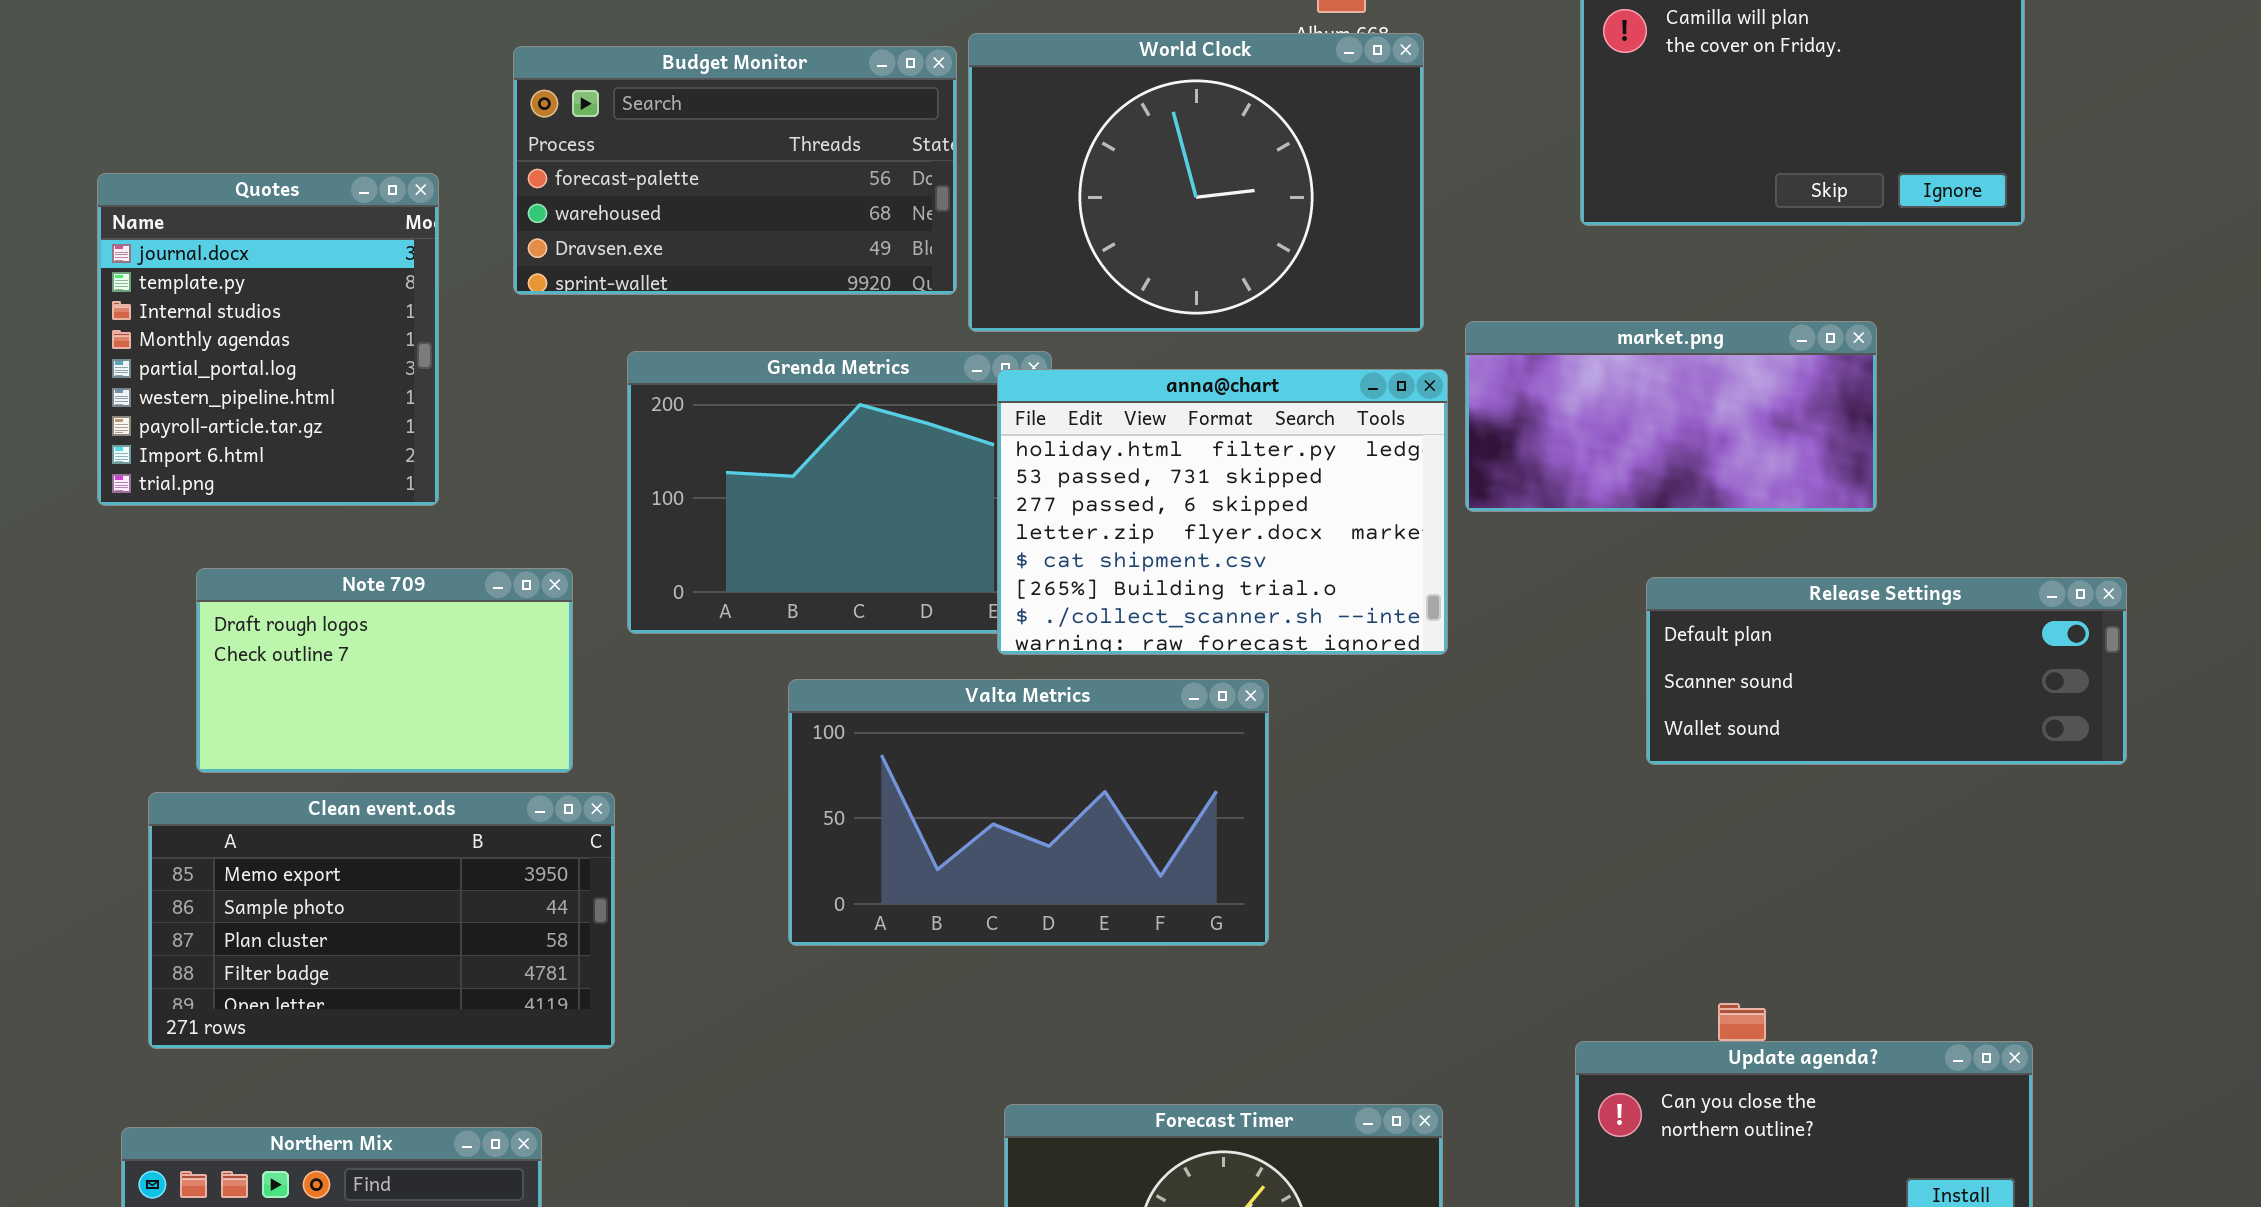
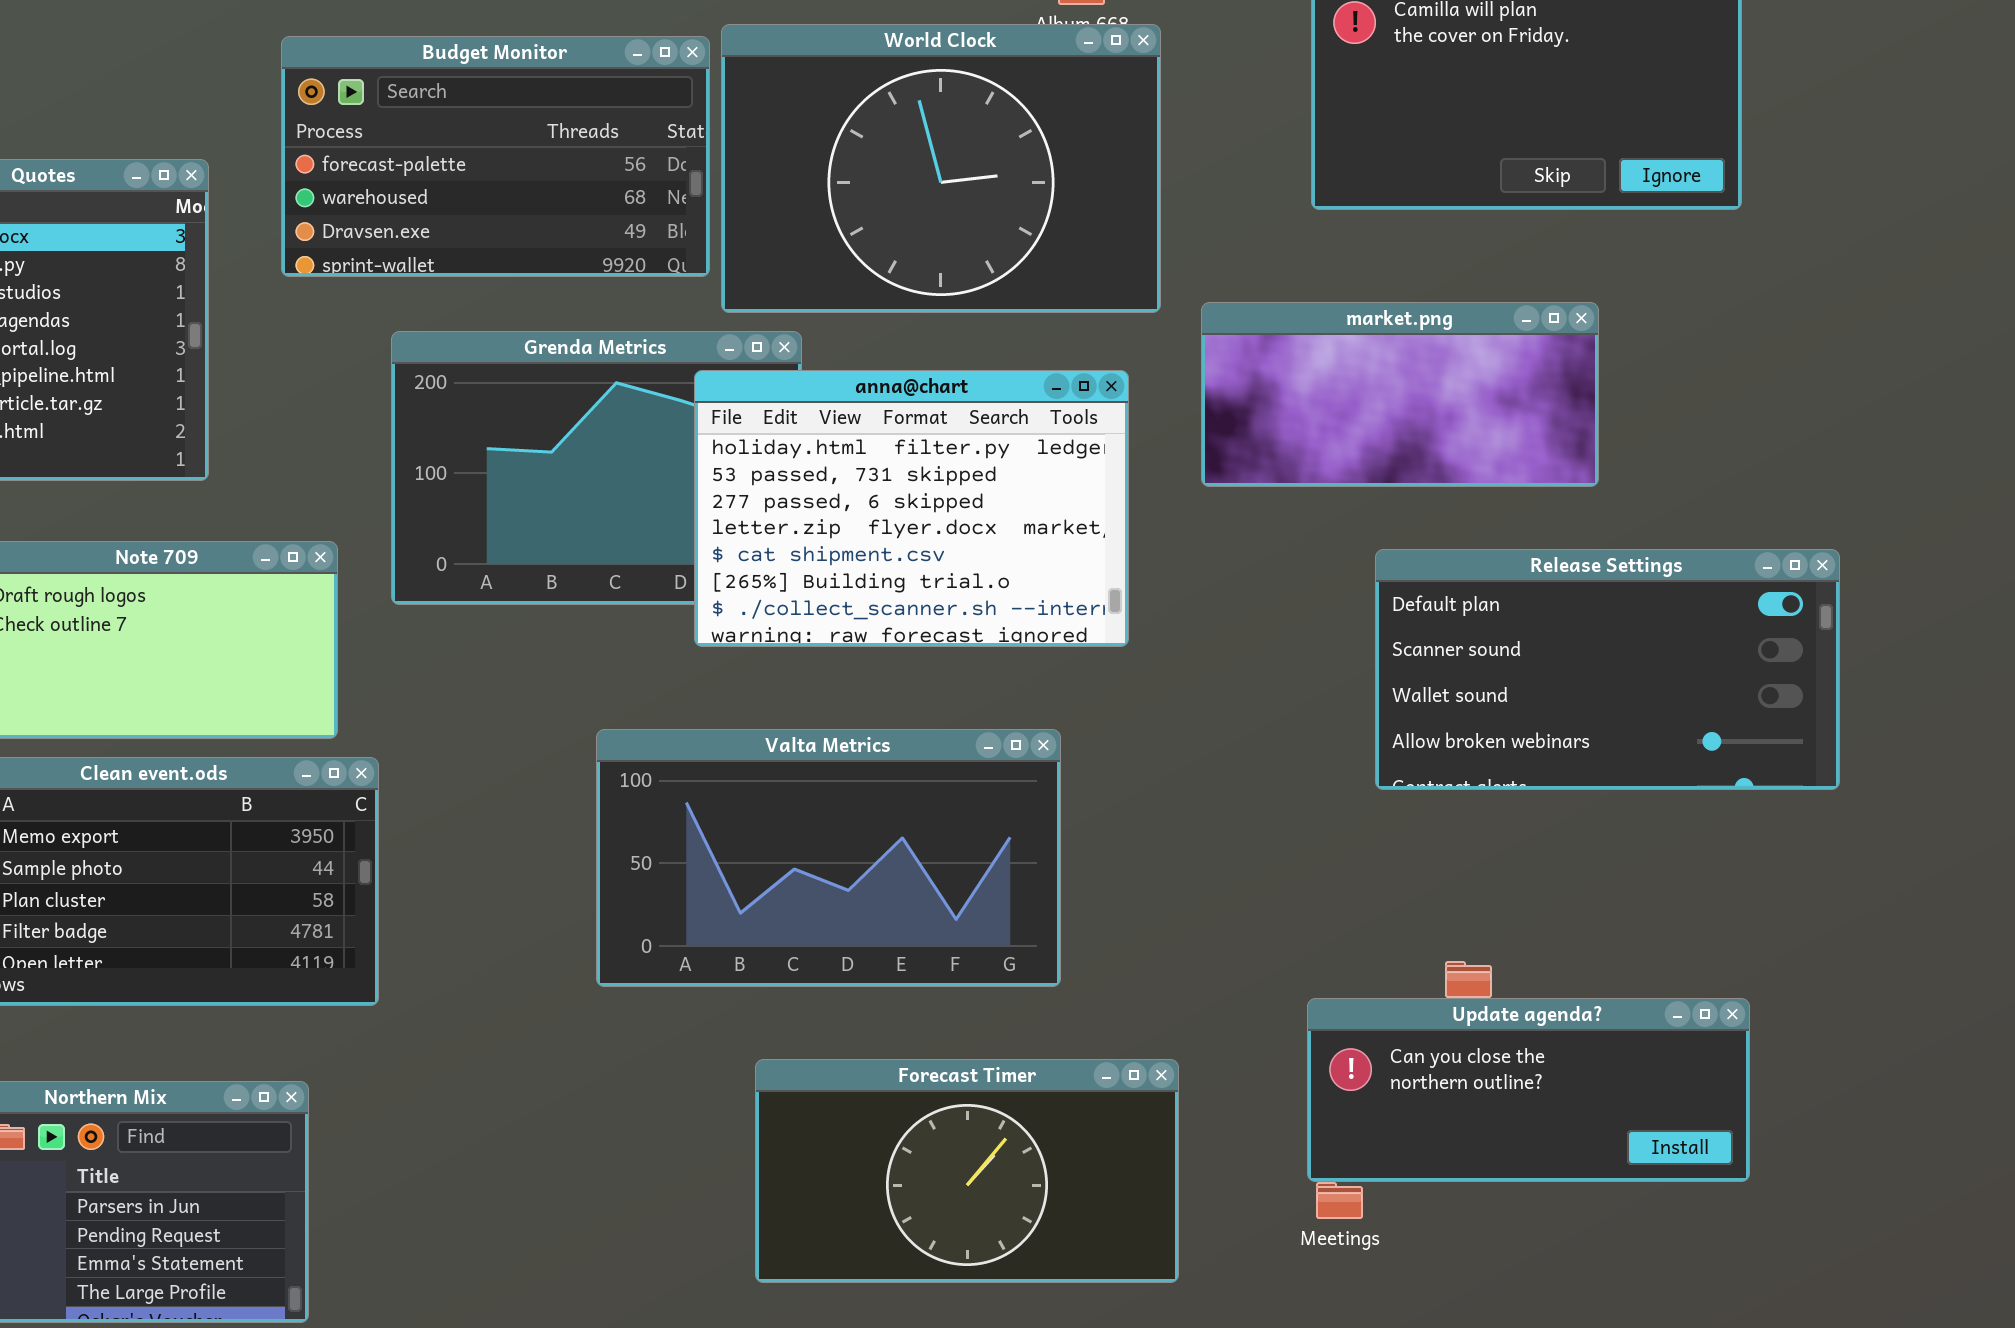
anna@chart: [997,369,1448,655] -> [694,370,1129,647], moved
Release Settings: [1646,577,2127,765] -> [1375,549,1840,790], resized
Valta Metrics: [788,679,1269,946] -> [596,729,1061,987], moved

